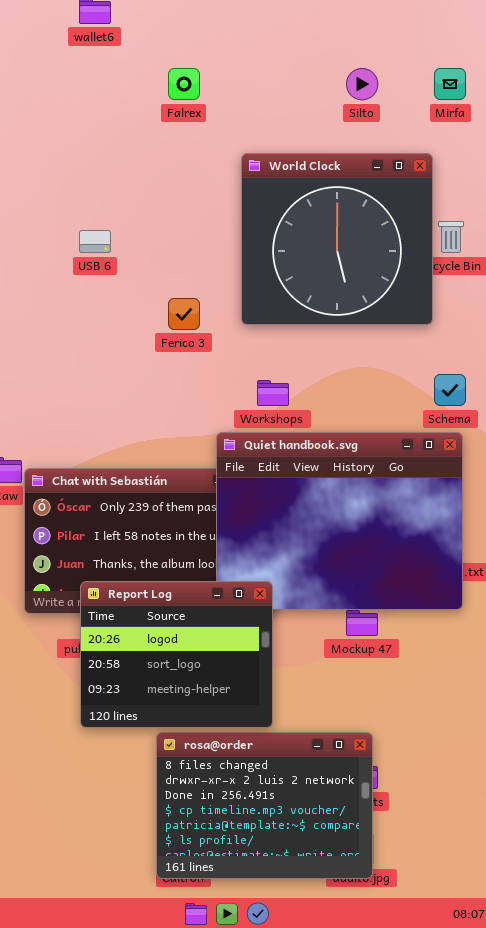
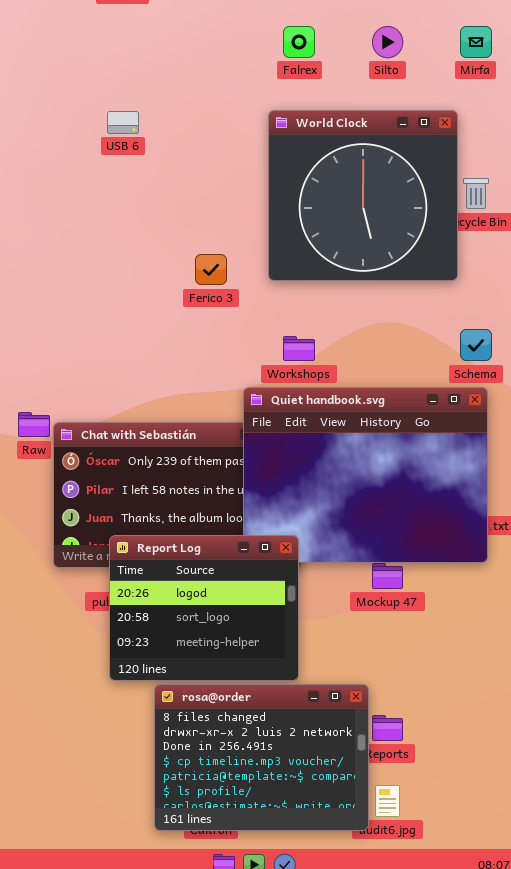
Falrex: [168,68,200,100] -> [283,26,315,58], moved
USB 6: [79,230,111,253] -> [107,111,139,134], moved
rosa@order: [156,732,373,879] -> [154,684,369,831], moved

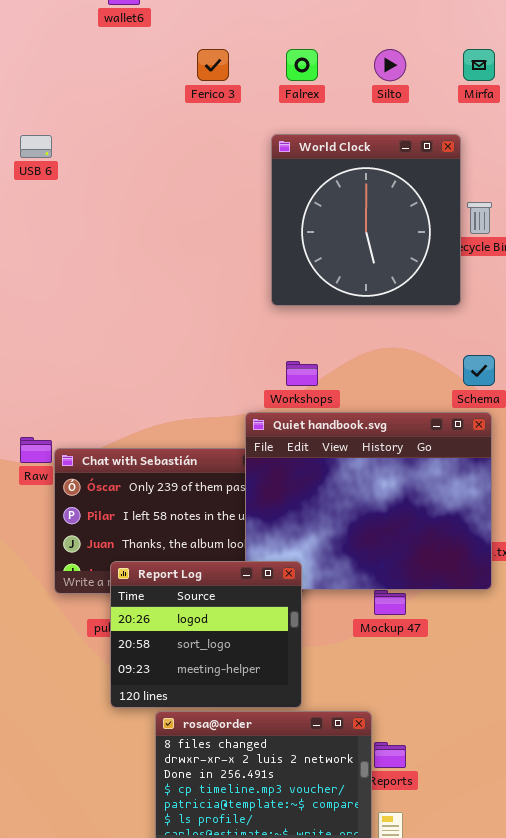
USB 6: [107,111,139,134] -> [20,135,52,158], moved
Ferico 3: [195,254,227,285] -> [197,49,229,81], moved

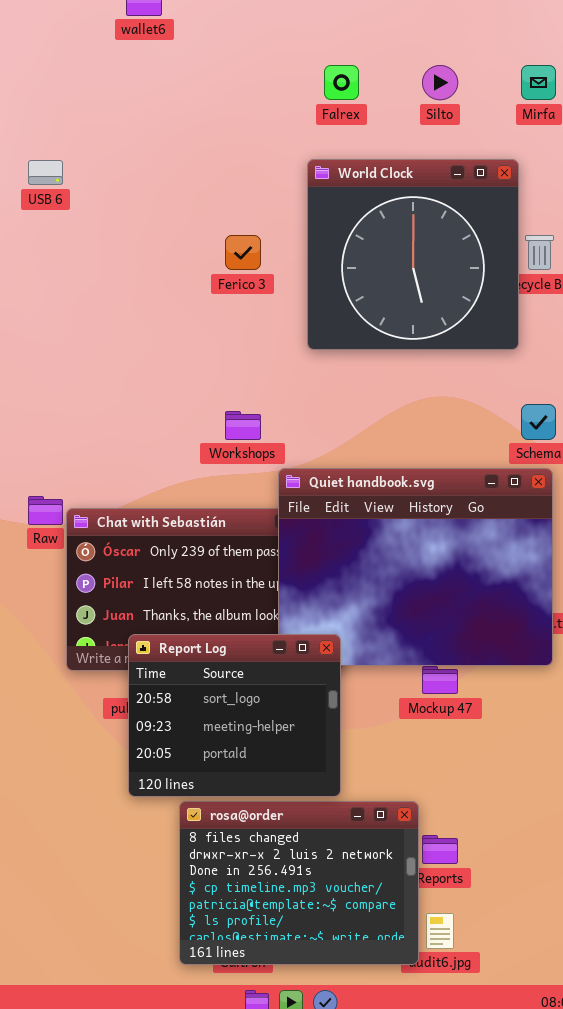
Ferico 3: [197,49,229,81] -> [225,235,261,270], moved
Workshops: [286,361,318,386] -> [225,411,261,440], moved
Report Log: [110,561,302,708] -> [128,634,341,797], scrolled down 1 row

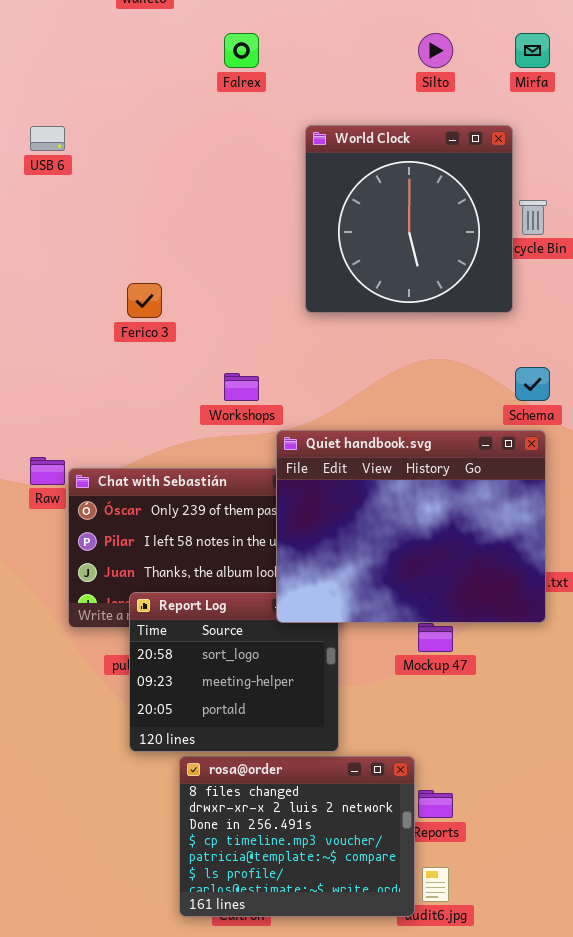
Falrex: [324,65,359,100] -> [224,33,259,68], moved
Ferico 3: [225,235,261,270] -> [127,283,162,318], moved
Quiet handbook.svg: [278,468,553,666] -> [276,430,546,623], raised

